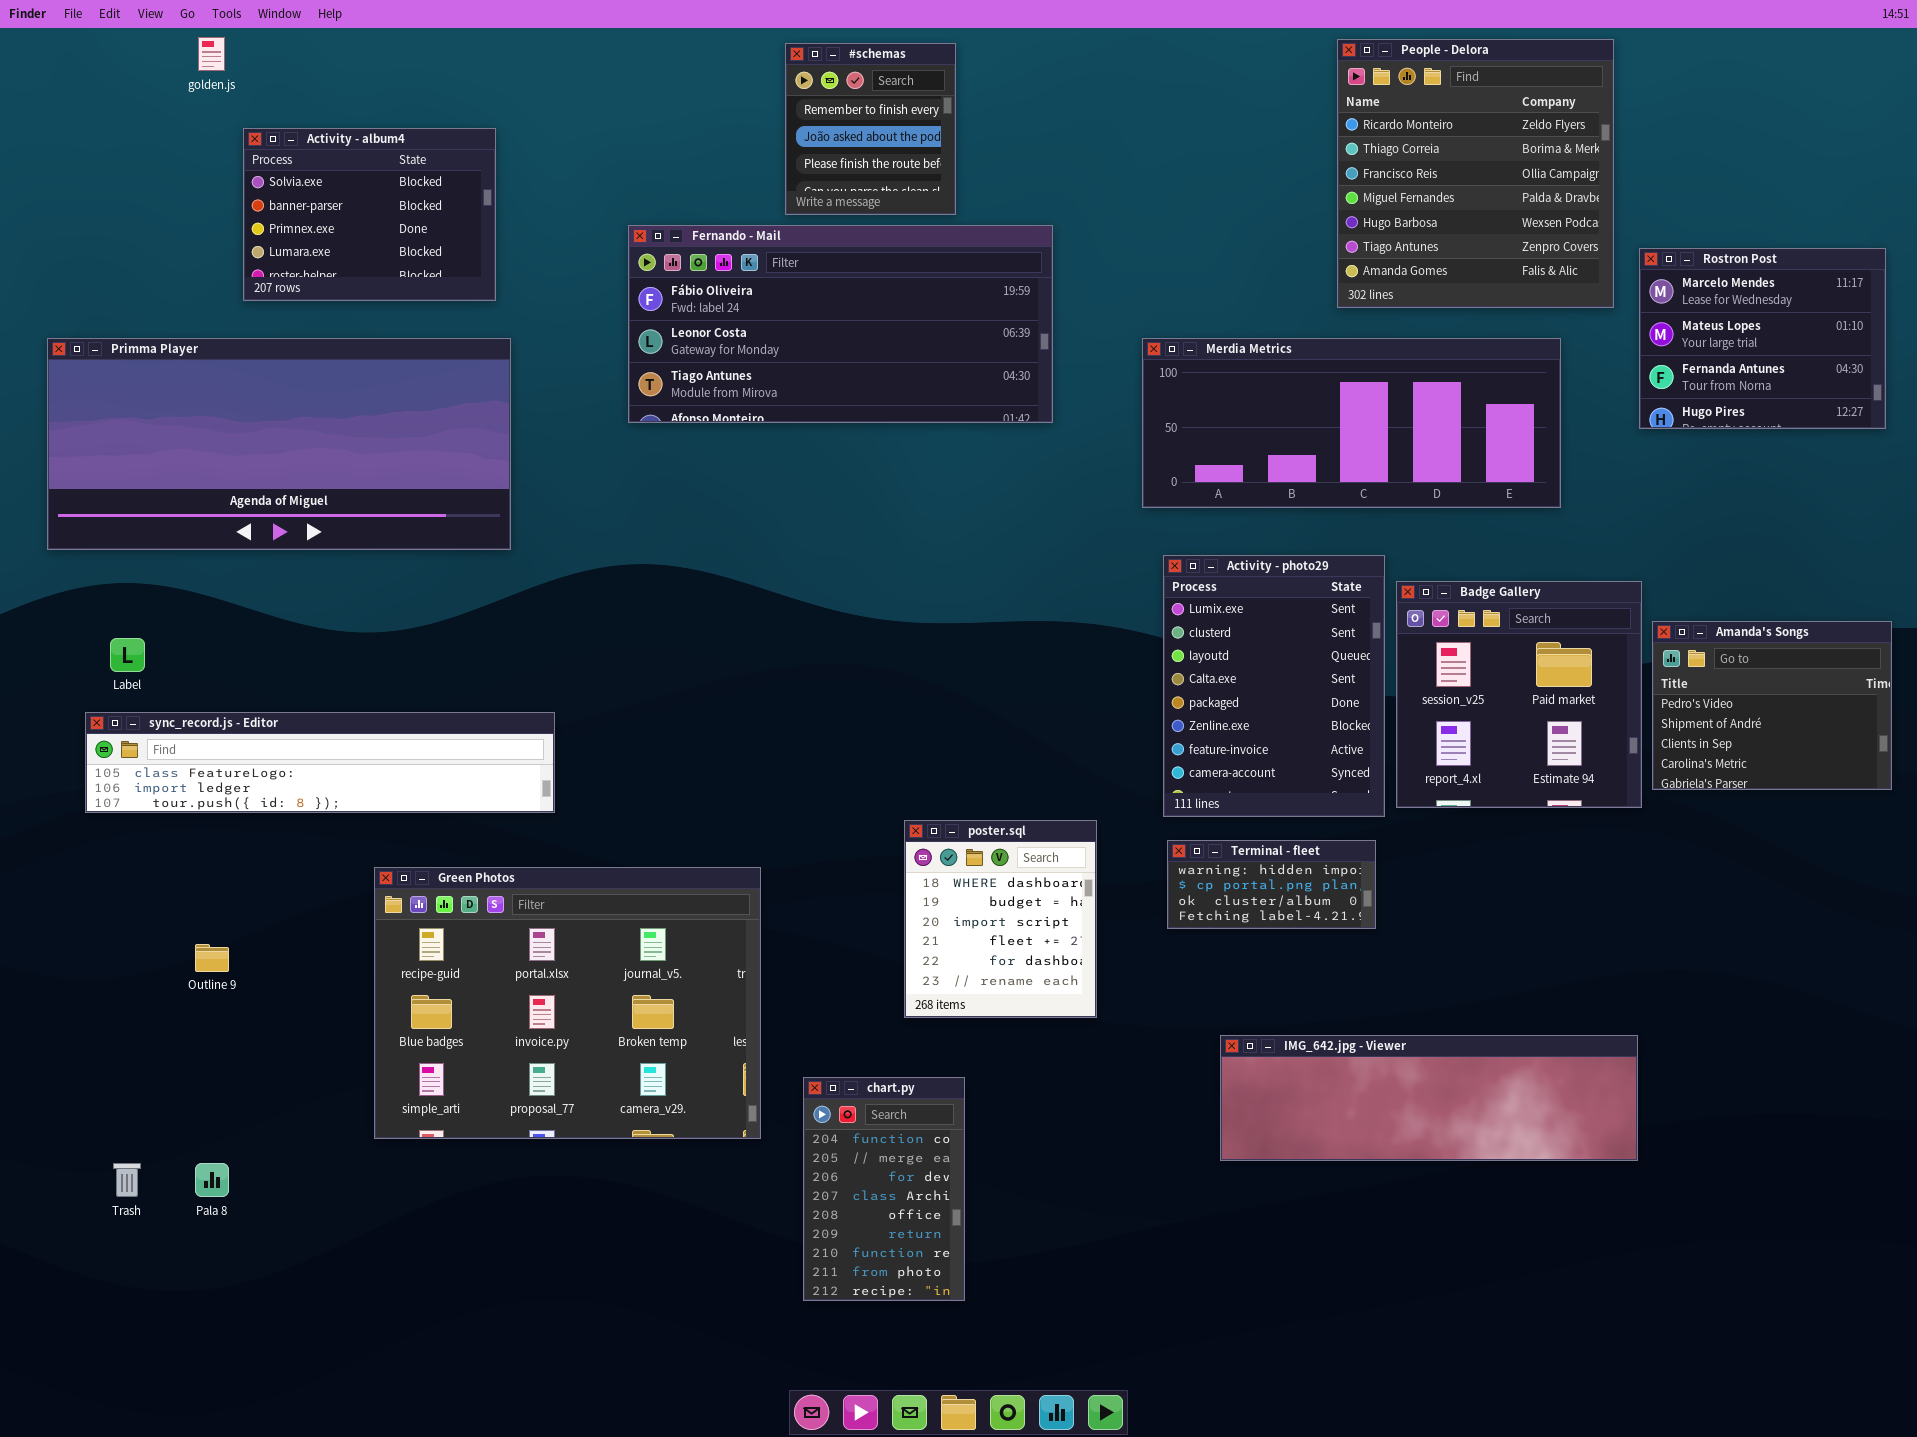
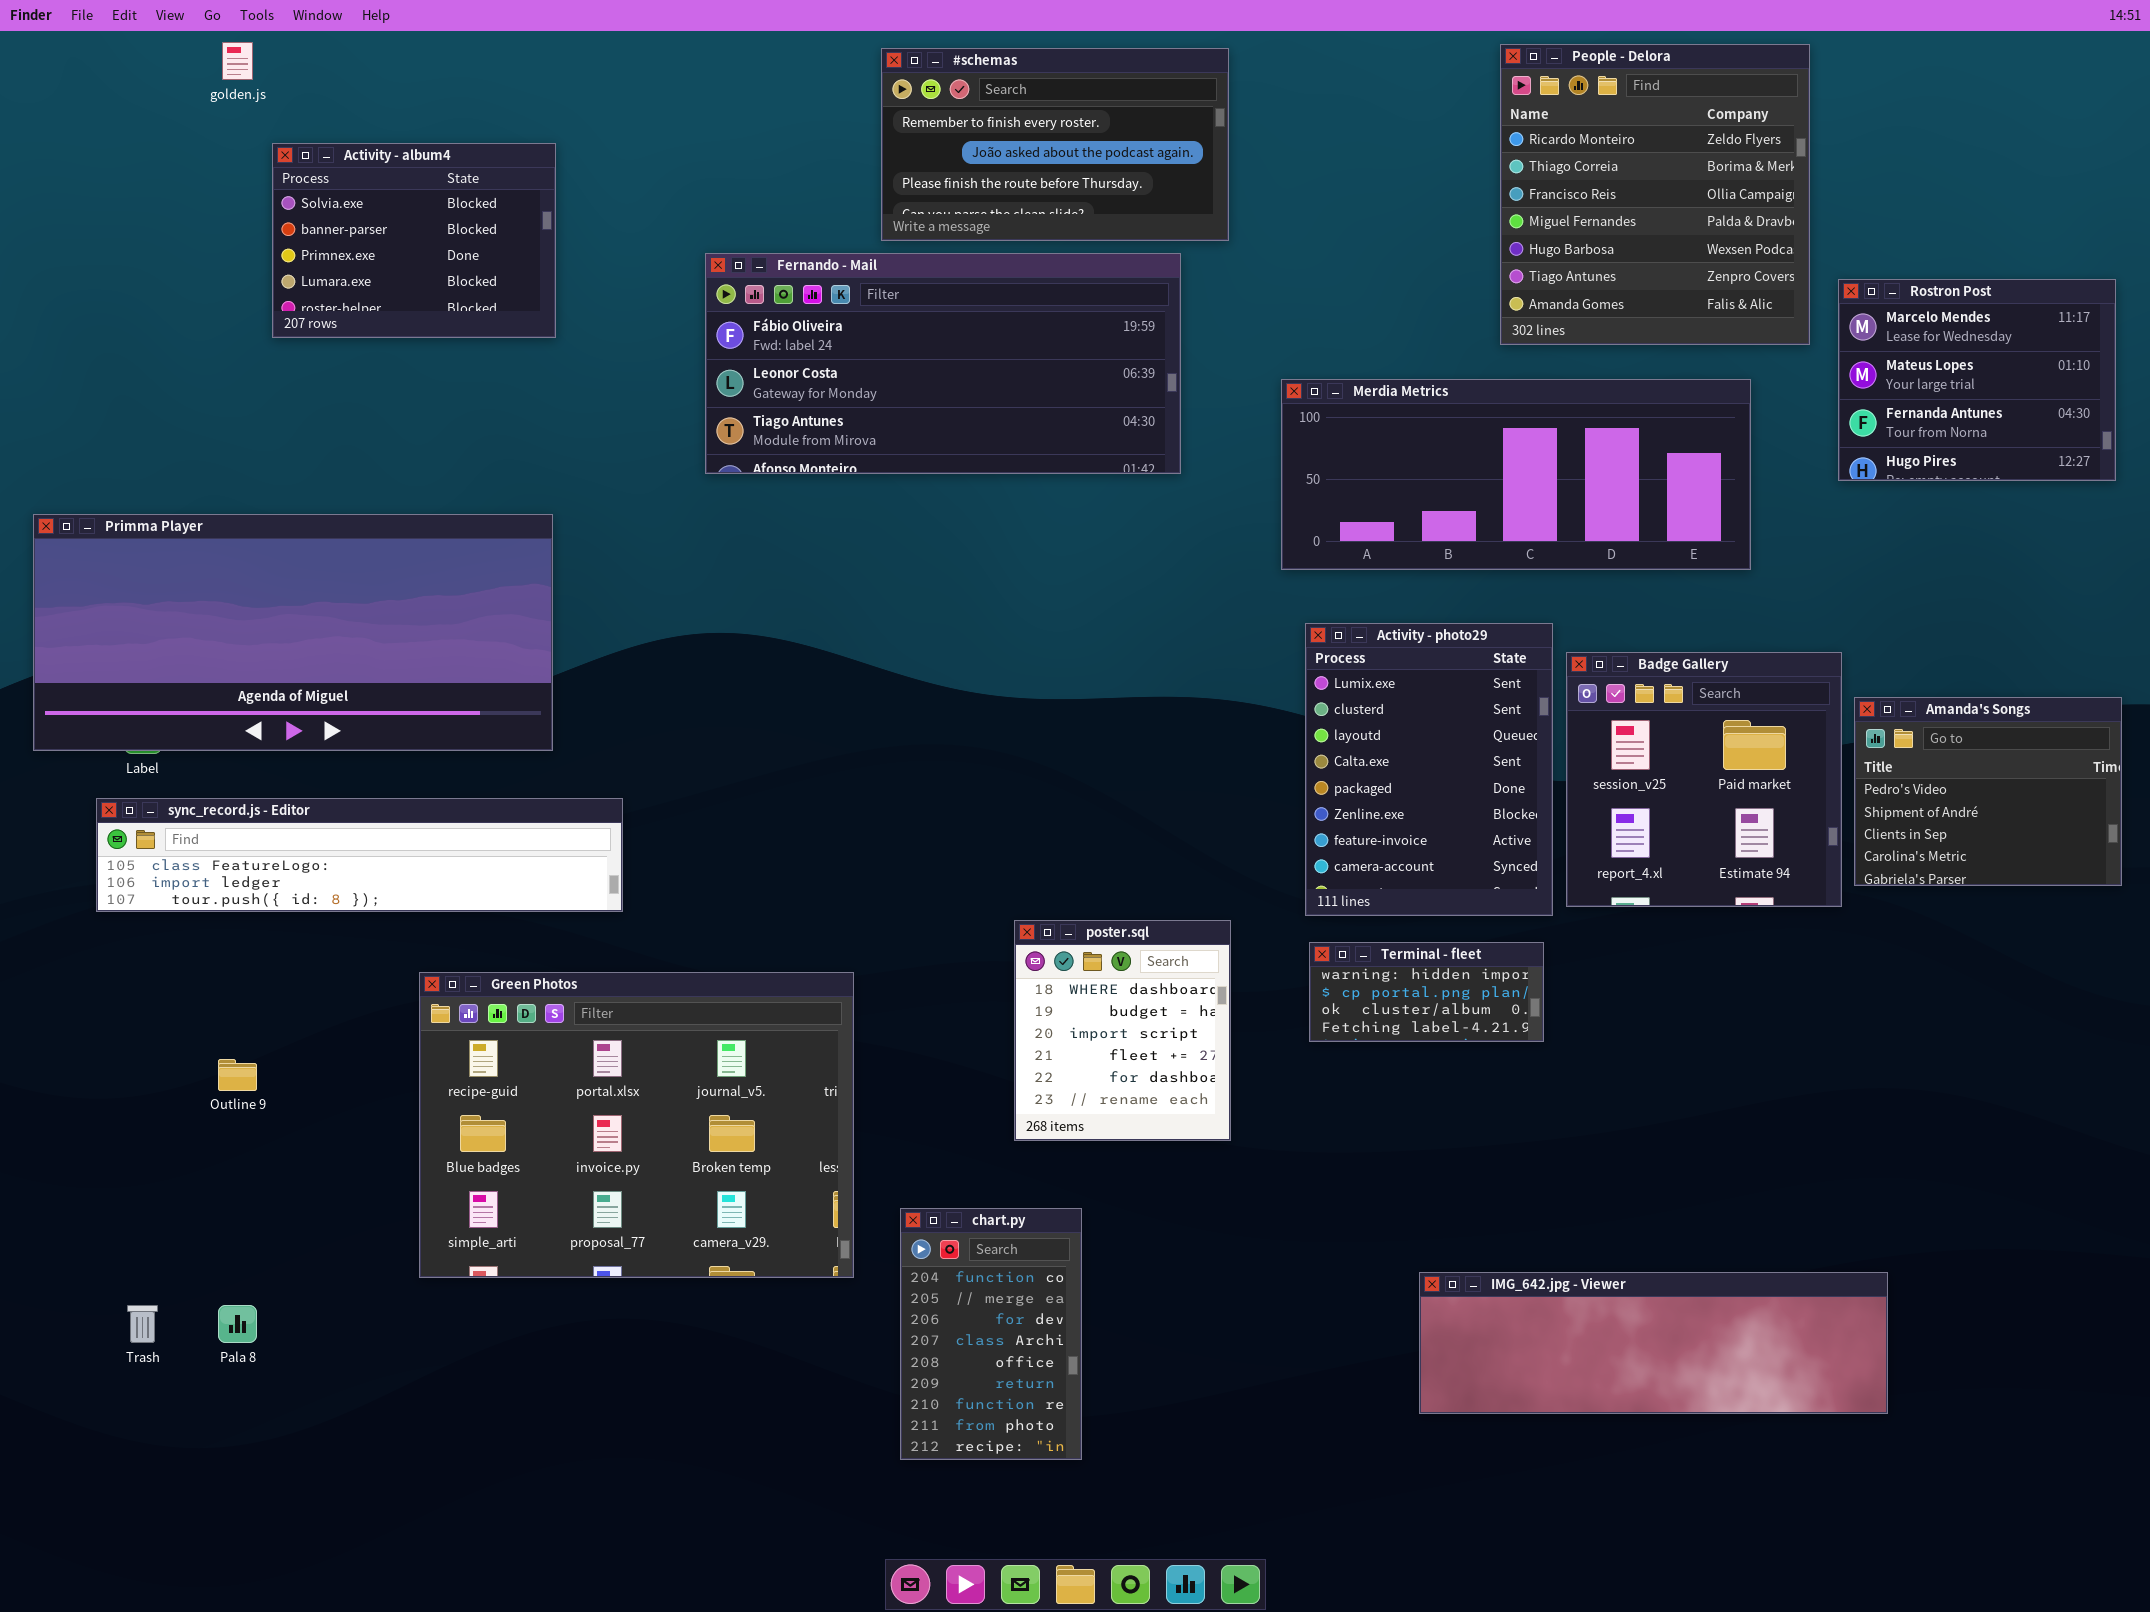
#schemas: [785,43,956,215] -> [881,48,1229,241], resized
Primma Player: [47,338,511,550] -> [33,514,553,751], moved
IMG_642.jpg - Viewer: [1220,1035,1638,1161] -> [1419,1272,1888,1414], moved

